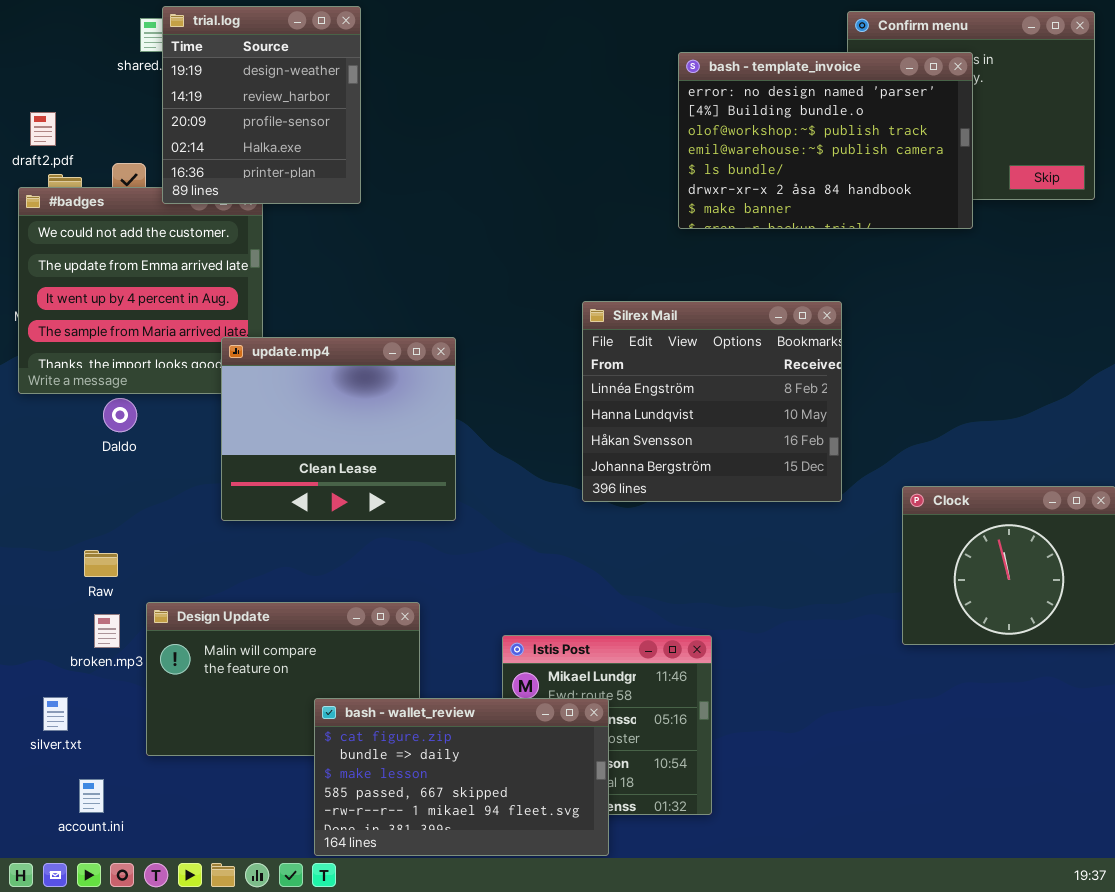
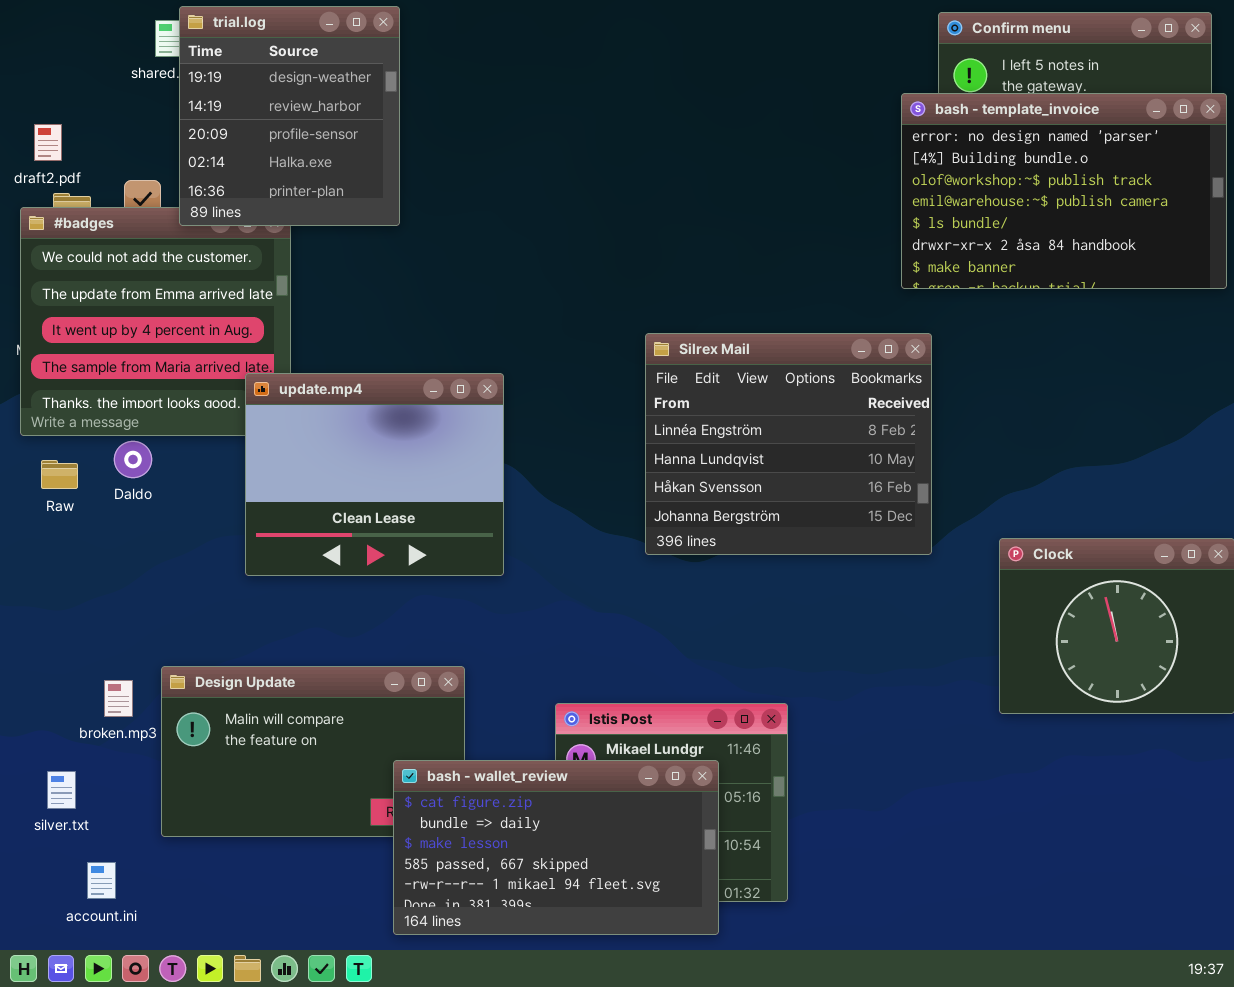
bash - template_invoice: [678,52,973,229] -> [901,93,1227,289], moved
Raw: [84,550,118,577] -> [41,460,78,489], moved
bash - wallet_review: [314,698,609,856] -> [393,760,719,935], moved

